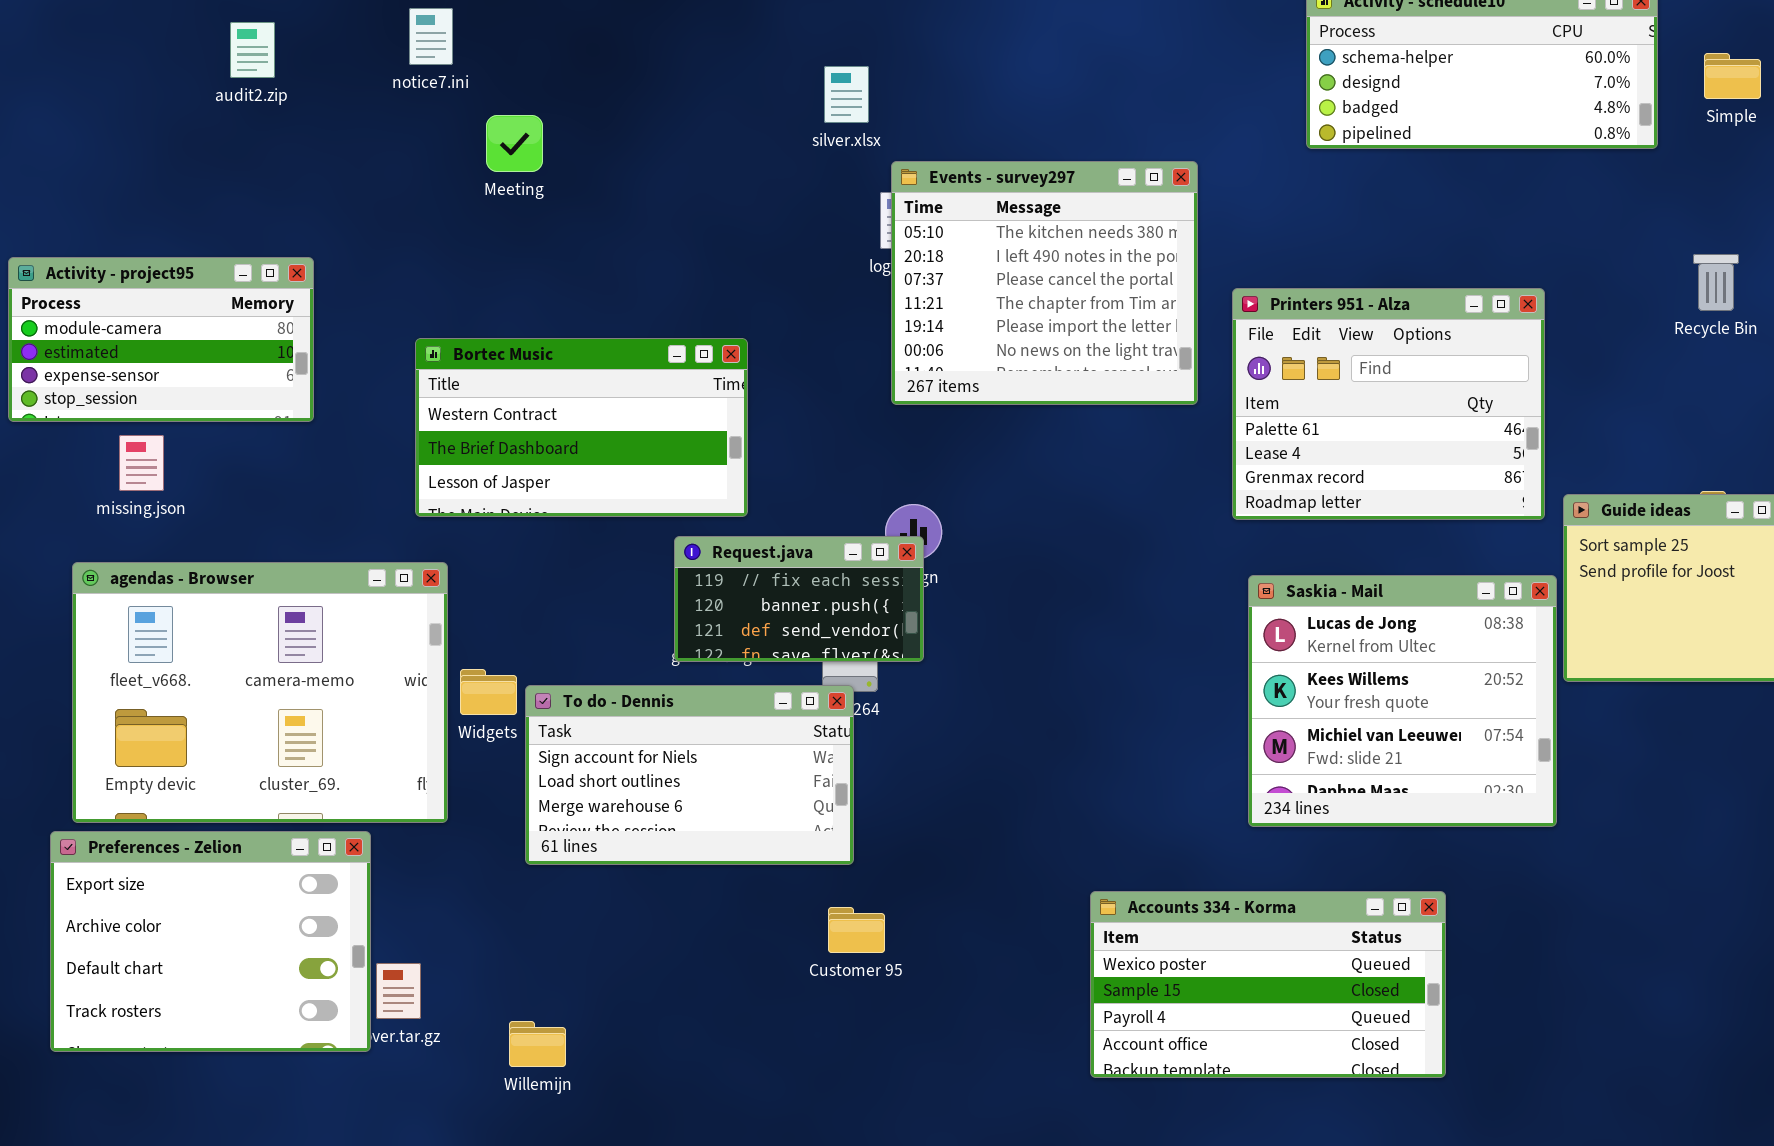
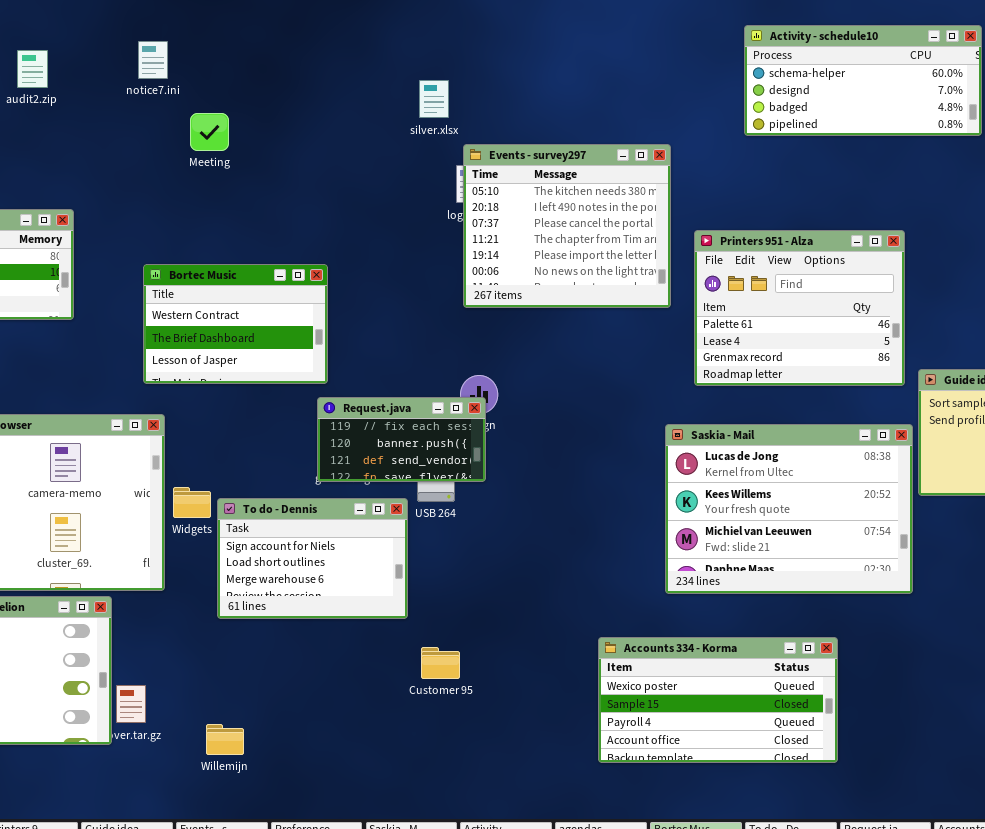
Bortec Music: [415,338,748,517] -> [143,264,328,384], resized
Saskia - Mail: [1248,575,1557,827] -> [665,424,913,594], resized
To do - Dennis: [525,685,854,865] -> [217,498,408,619], resized

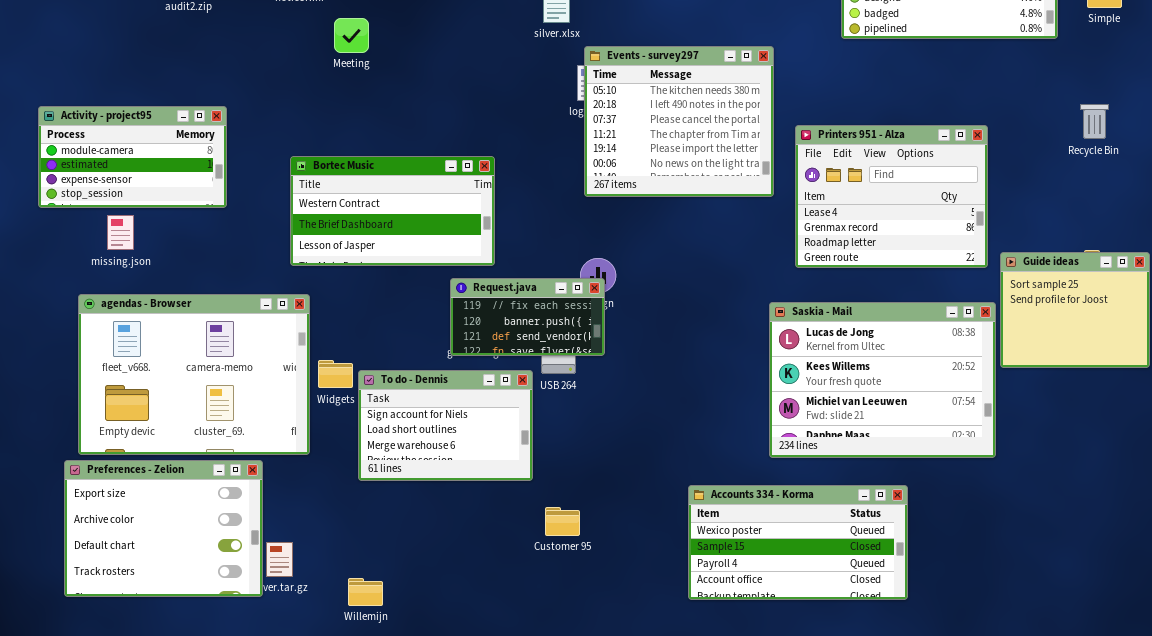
Printers 951 - Alza: [694,230,905,386] -> [795,125,988,268], scrolled down 1 row
Bortec Music: [143,264,328,384] -> [290,156,495,266], resized
Accounts 334 - Korma: [598,637,838,763] -> [688,485,908,600], moved

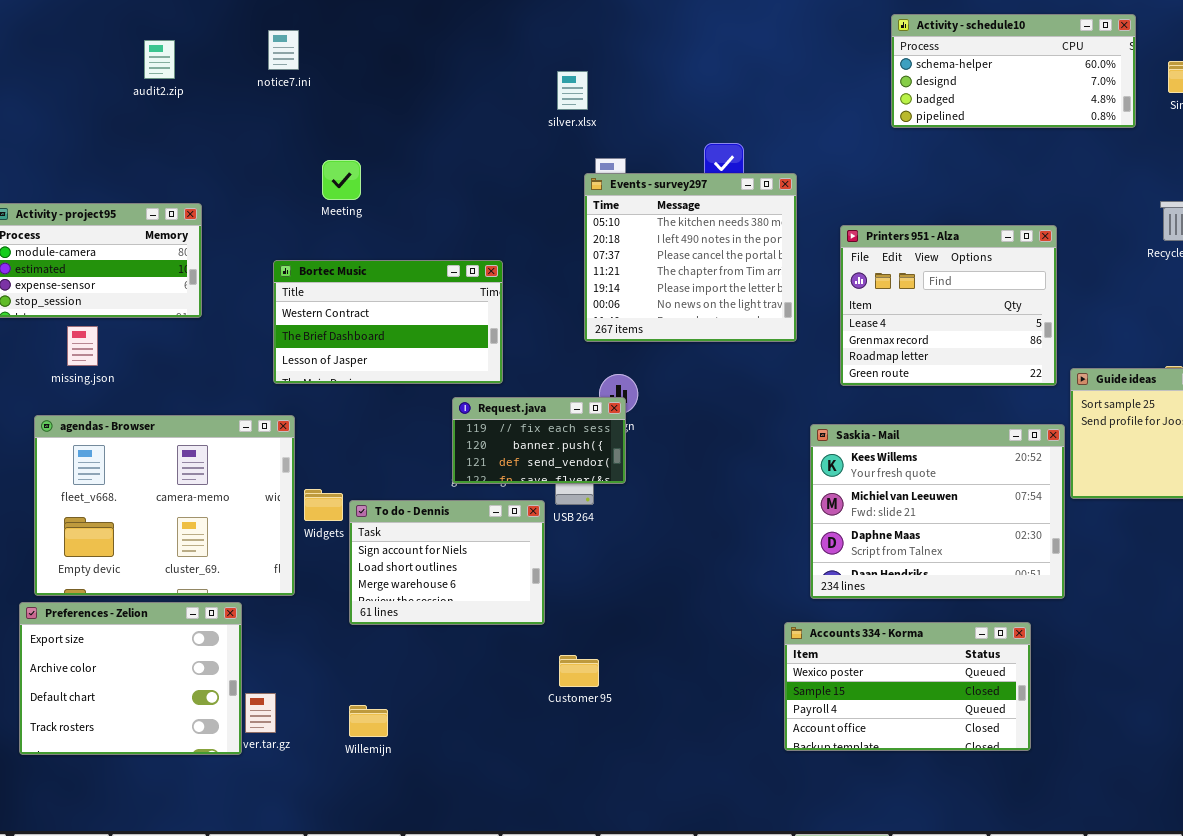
Meeting: [334,18,369,53] -> [322,160,361,200], moved
Events - survey297: [584,46,774,197] -> [584,173,797,342], moved
Saskia - Mail: [769,302,996,458] -> [810,424,1065,599], scrolled down 1 row
Accounts 334 - Korma: [688,485,908,600] -> [784,622,1031,751], moved
Willemijn: [348,578,383,606] -> [349,705,388,737], moved

